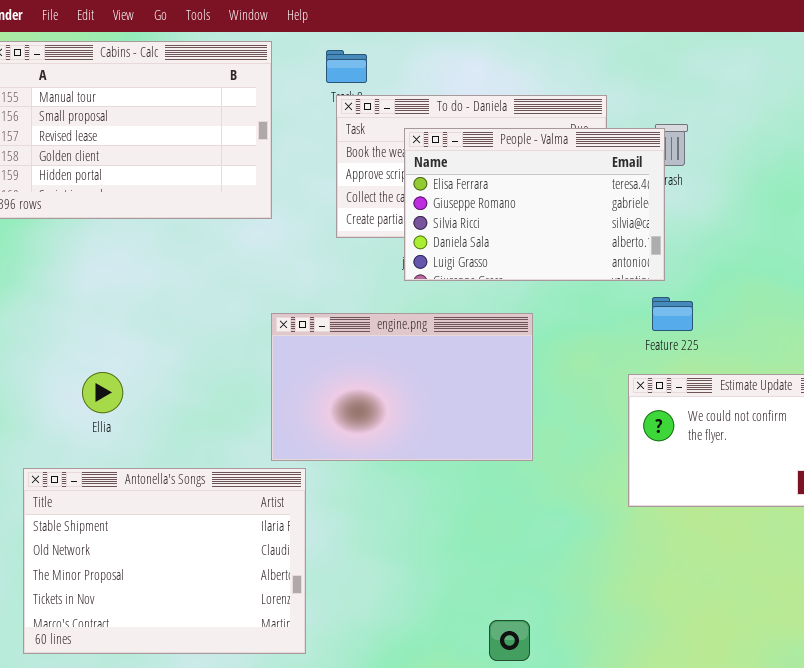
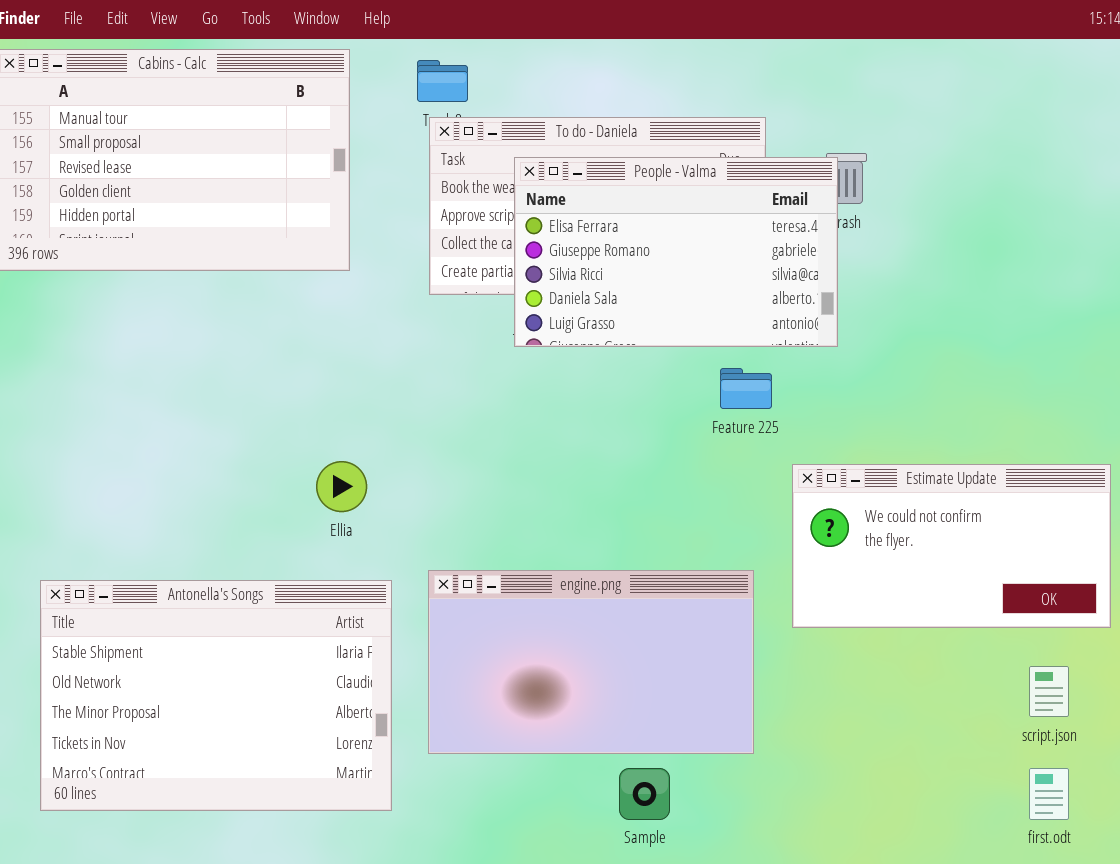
Feature 225: [652,297,693,331] -> [720,368,772,409], moved
engine.png: [271,313,533,461] -> [428,570,754,754], moved
Ellia: [82,372,123,413] -> [316,461,367,512], moved

